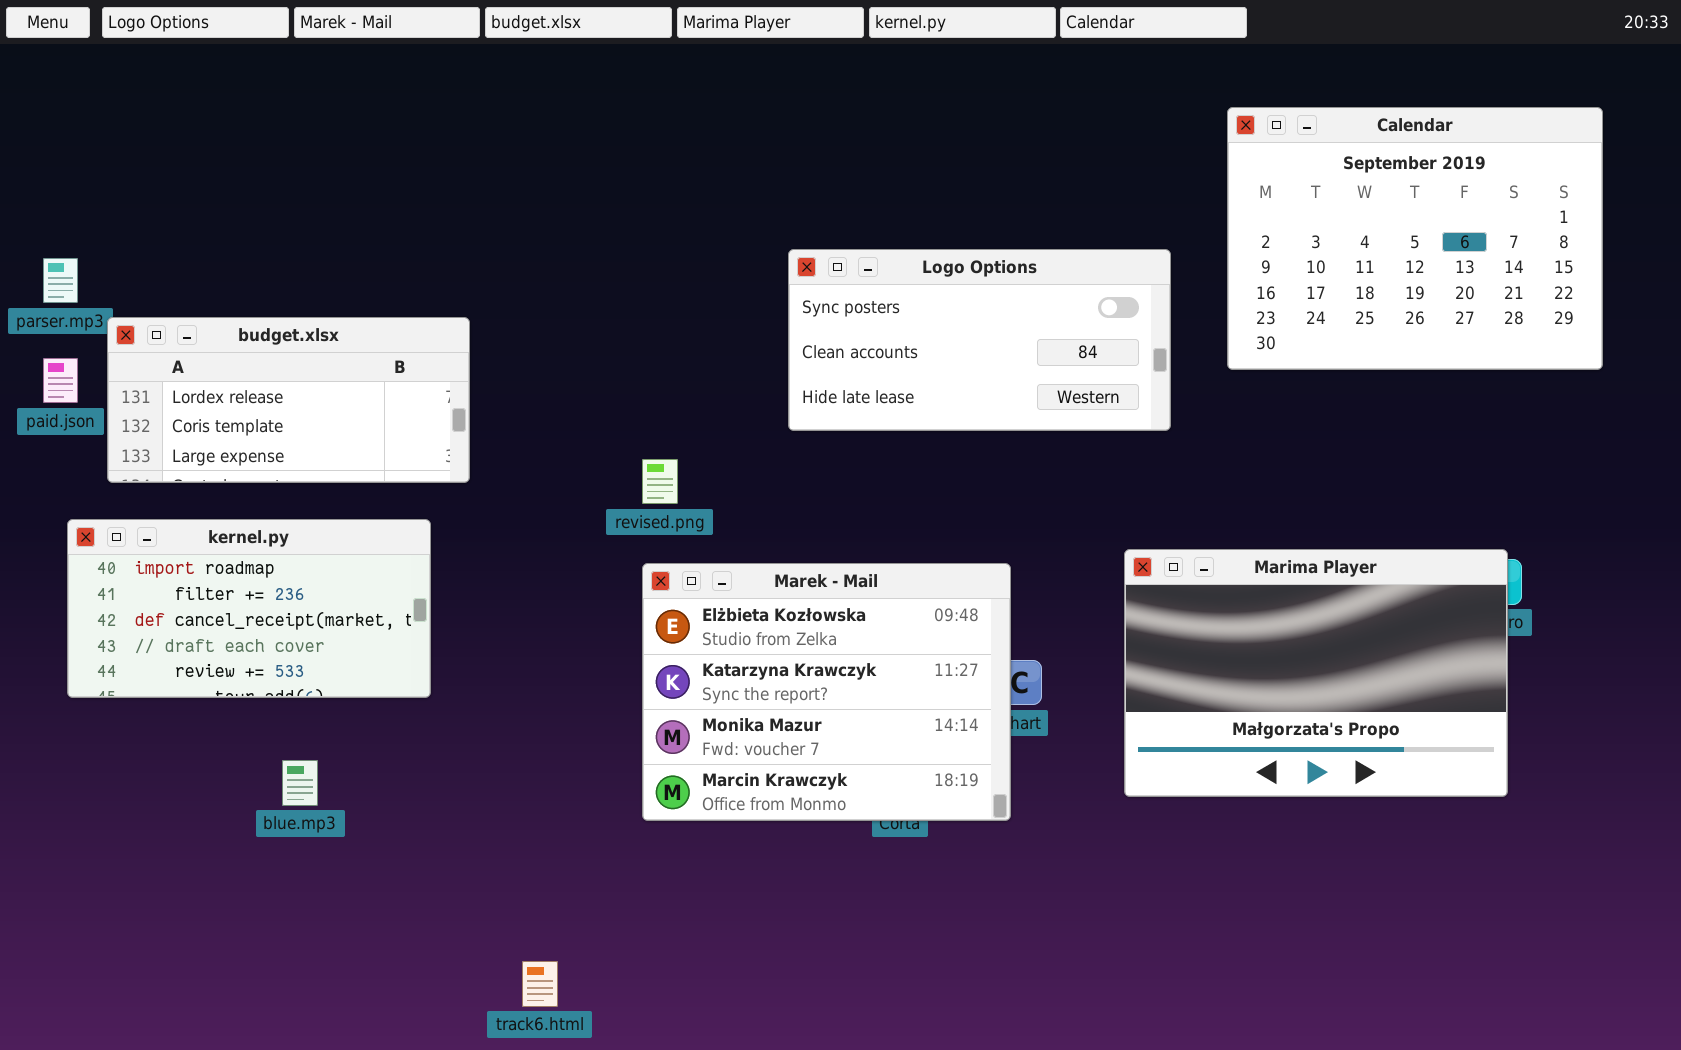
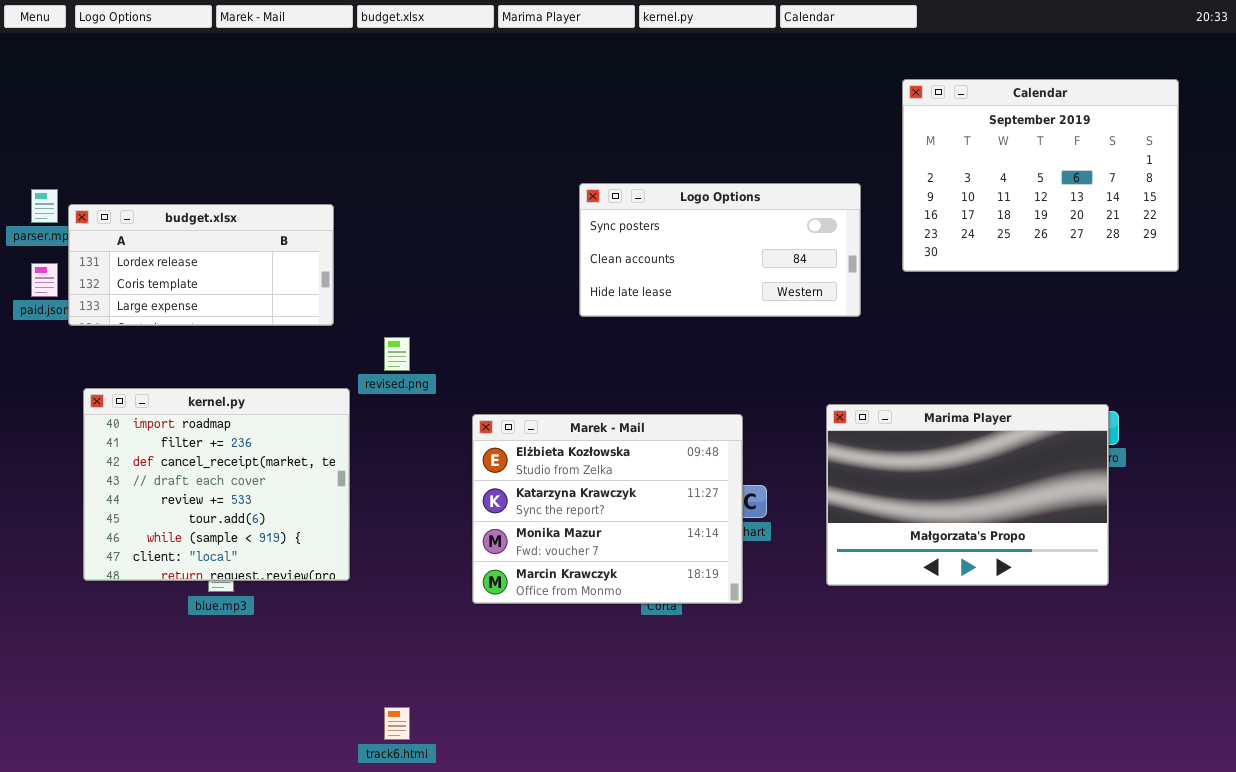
budget.xlsx: [107,317,470,483] -> [68,204,334,326], moved
revised.png: [642,459,678,504] -> [384,337,410,371], moved
kernel.py: [67,519,431,698] -> [83,388,350,581], moved, resized

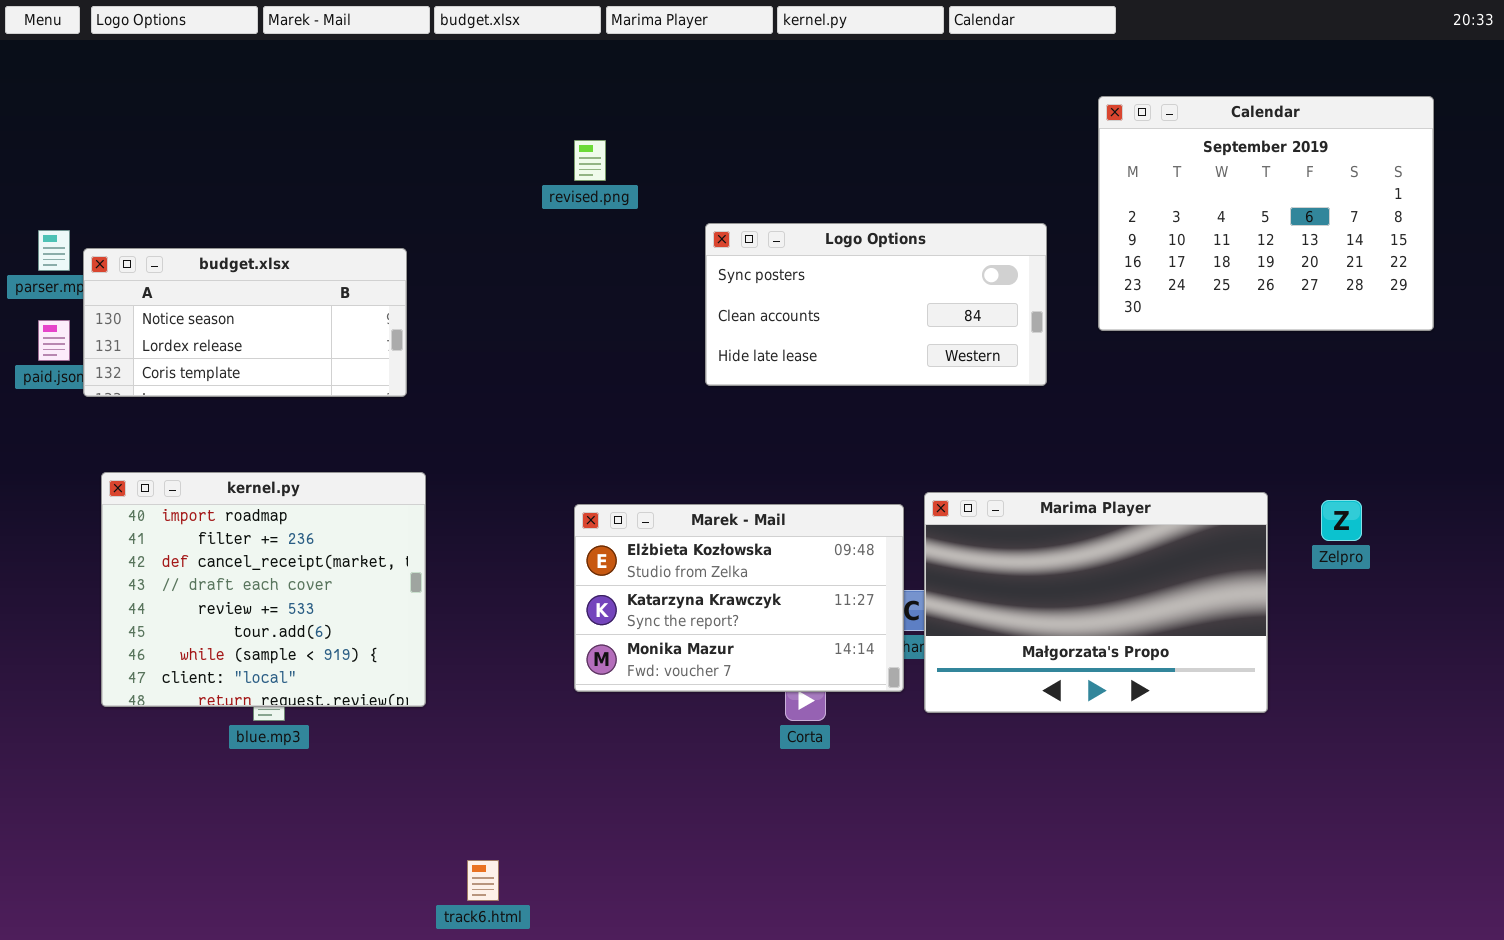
budget.xlsx: [68,204,334,326] -> [83,248,407,397], scrolled up 1 row
revised.png: [384,337,410,371] -> [574,140,606,181], moved
Marima Player: [826,404,1109,586] -> [924,492,1268,713], moved
Marek - Mail: [472,414,743,604] -> [574,504,904,692], resized

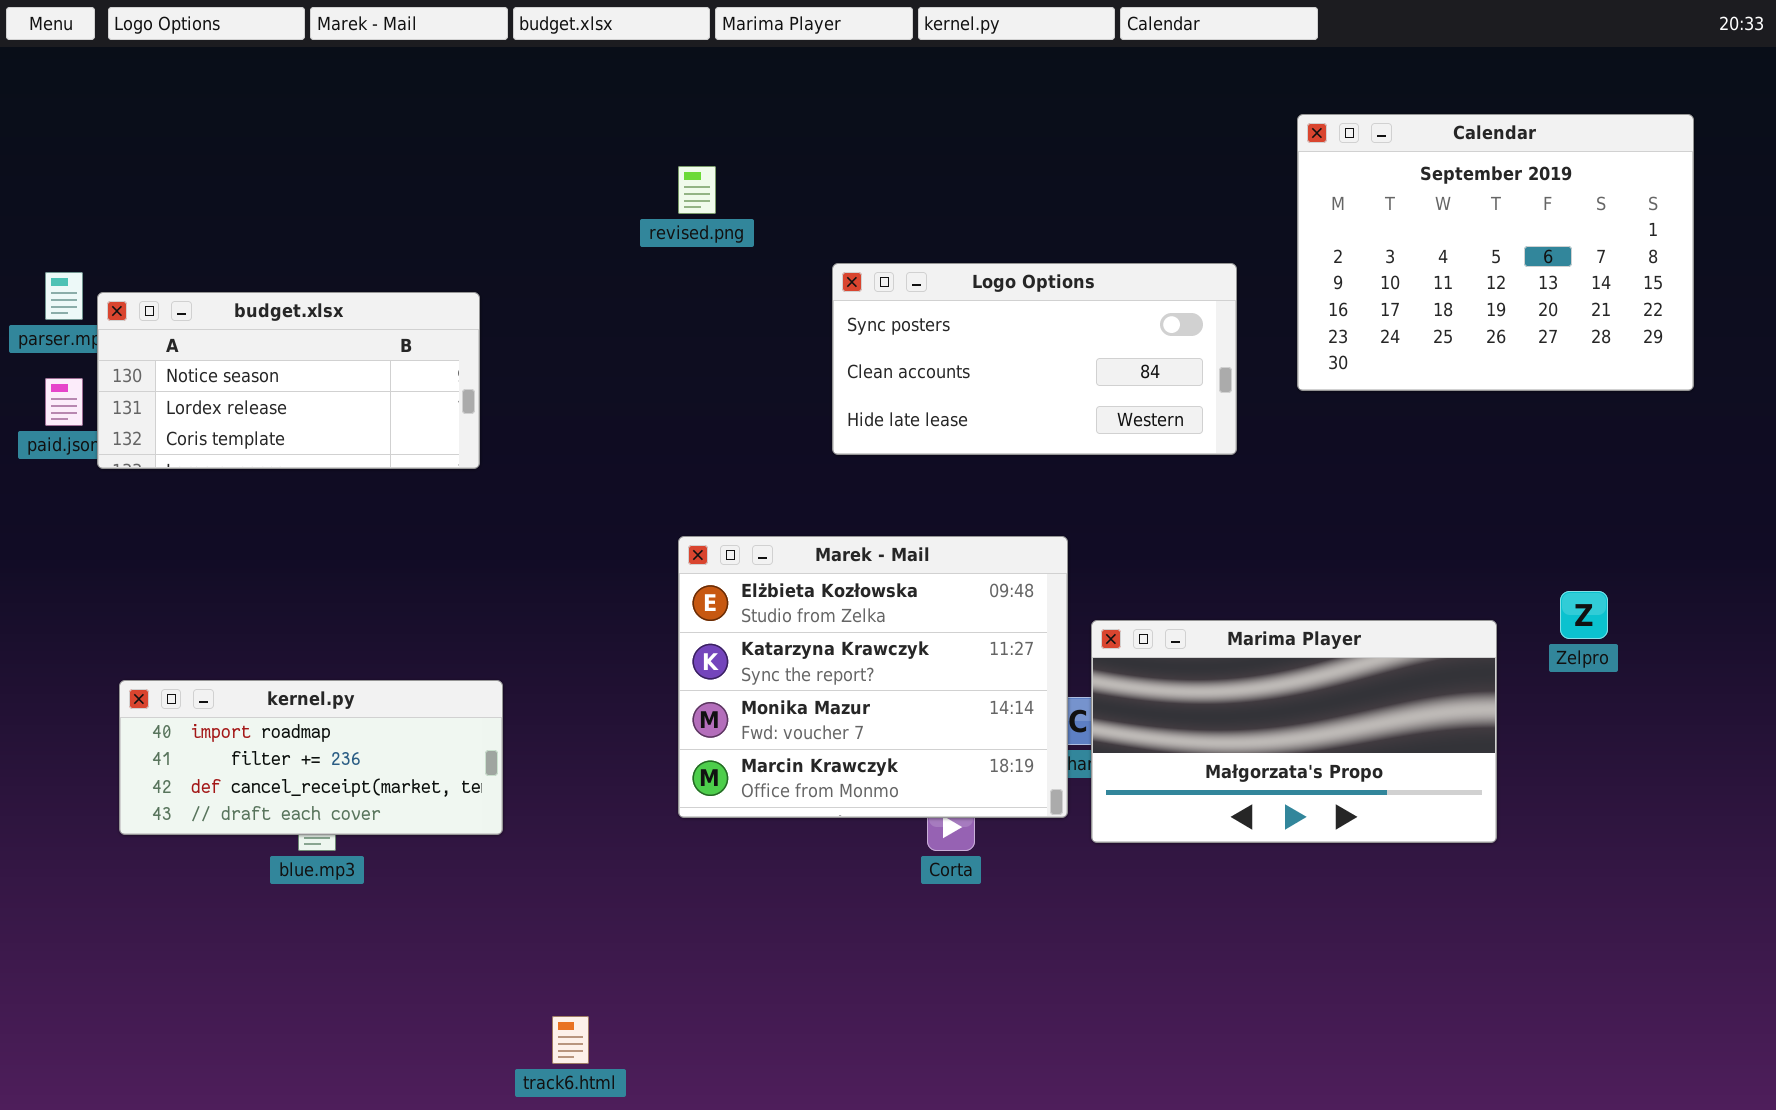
kernel.py: [101,472,426,707] -> [119,680,503,835], resized
Marima Player: [924,492,1268,713] -> [1091,620,1497,843], resized
Marek - Mail: [574,504,904,692] -> [678,536,1068,818], resized

